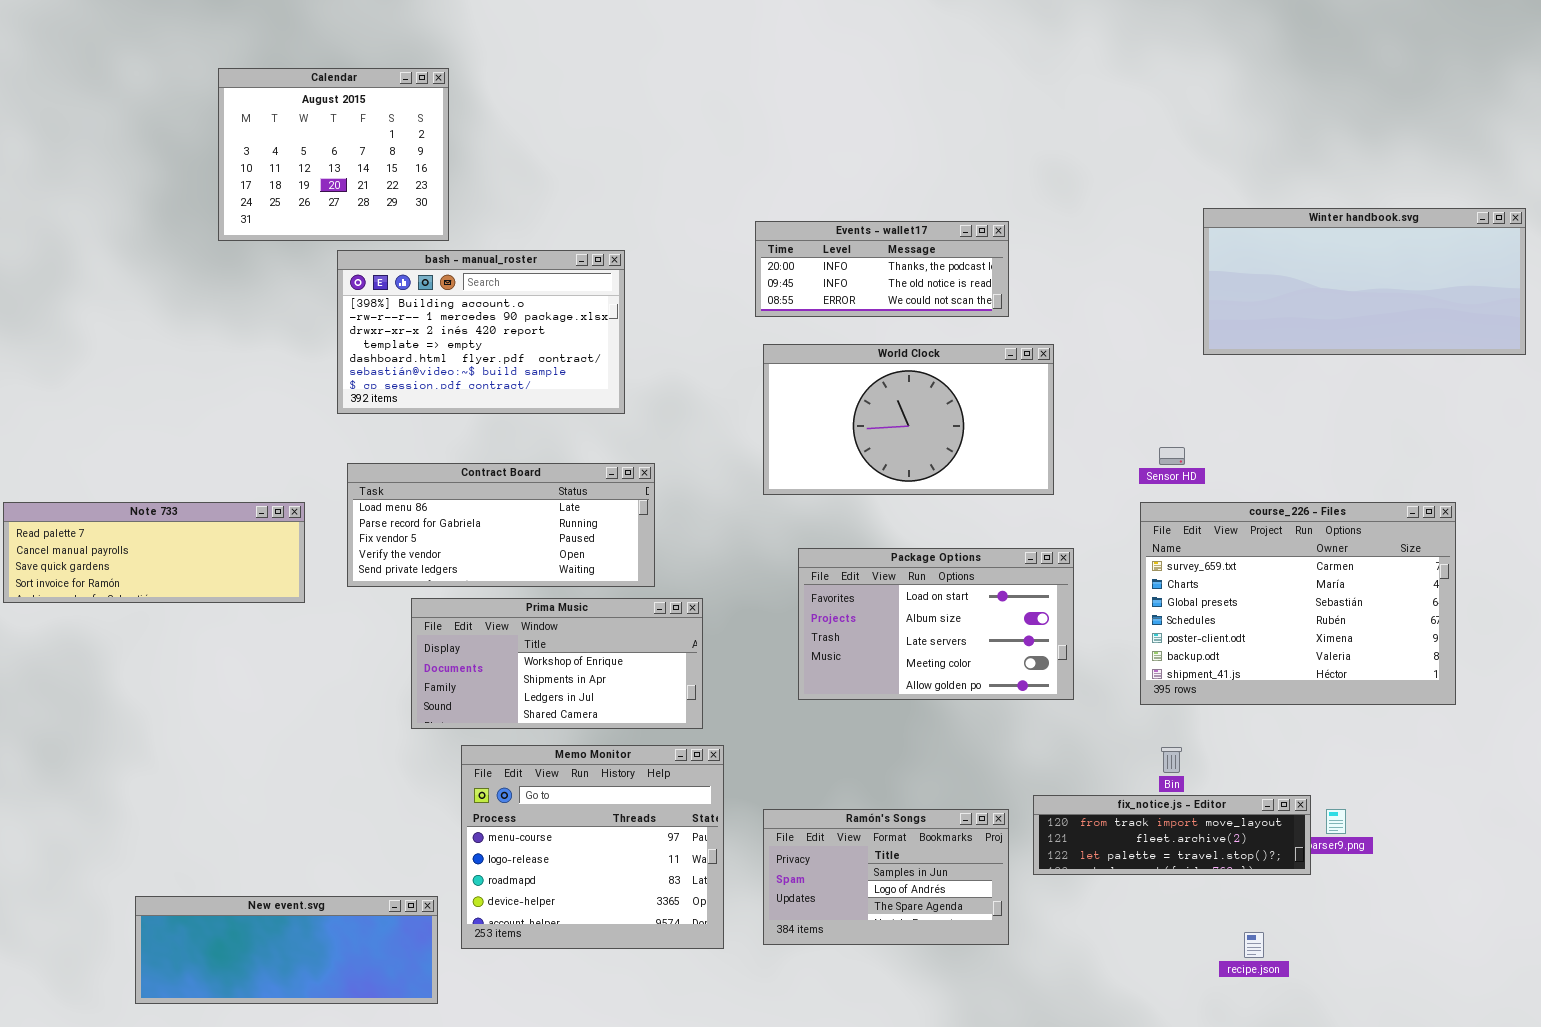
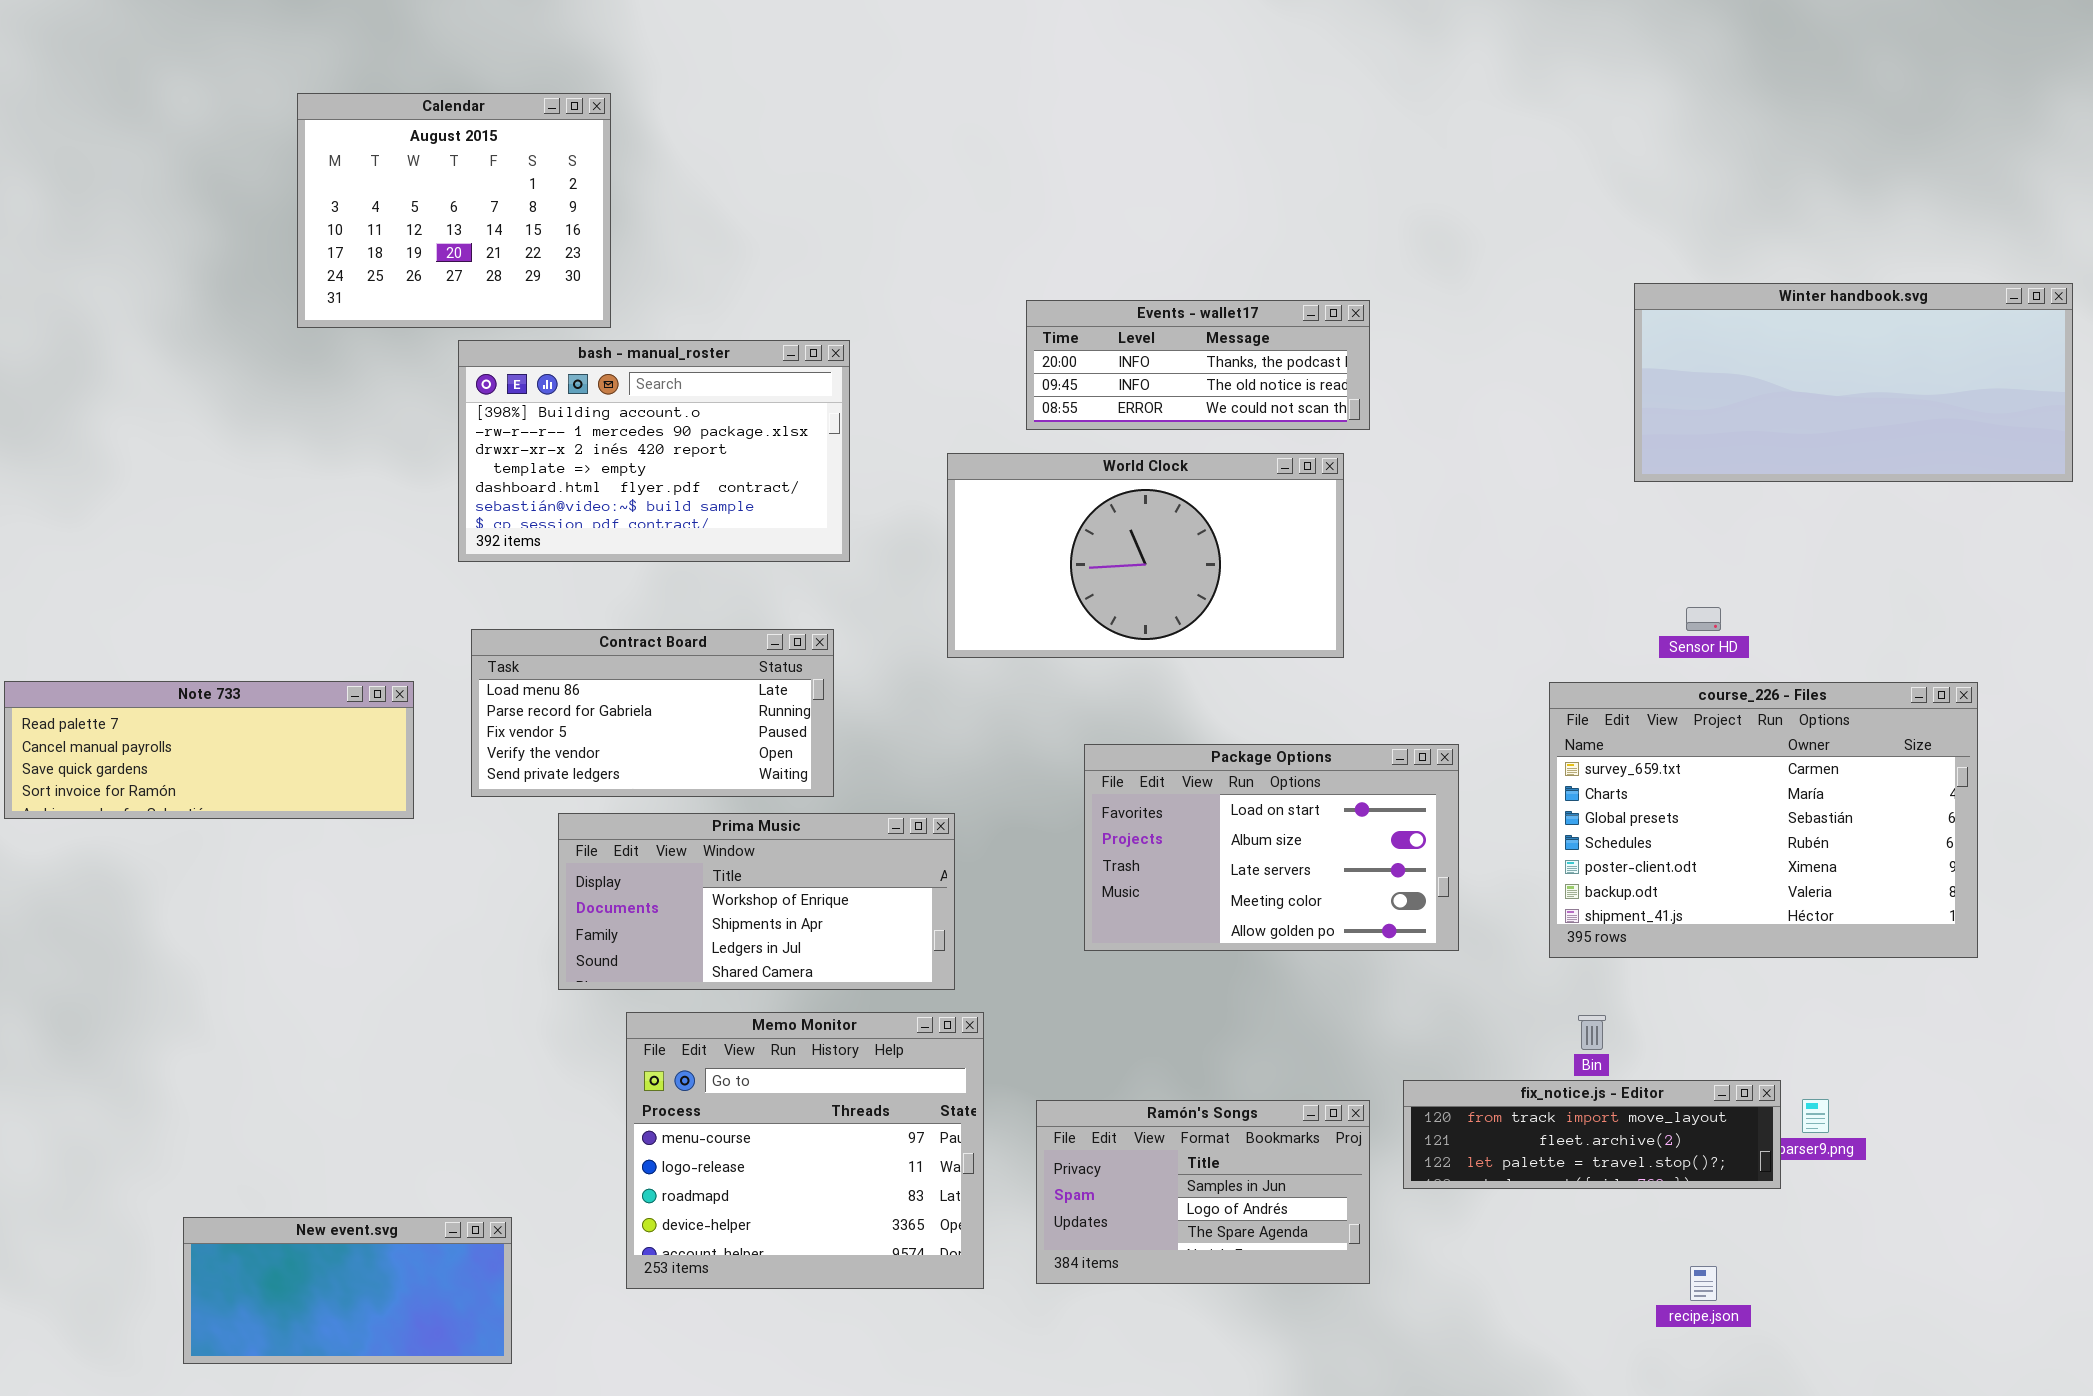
World Clock: [763,344,1054,495] -> [947,453,1344,658], moved
Sensor HD: [1159,447,1185,465] -> [1686,607,1721,631], moved
Contract Board: [347,463,655,587] -> [471,629,834,797], resized
New event.svg: [135,896,438,1004] -> [183,1217,512,1364], resized

